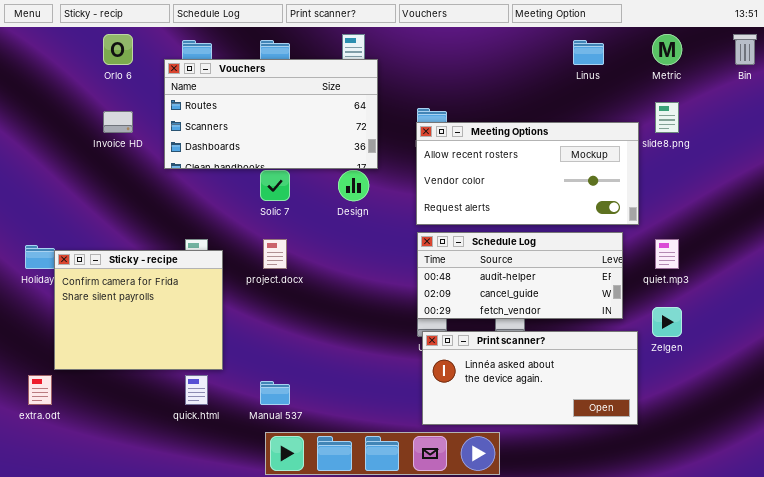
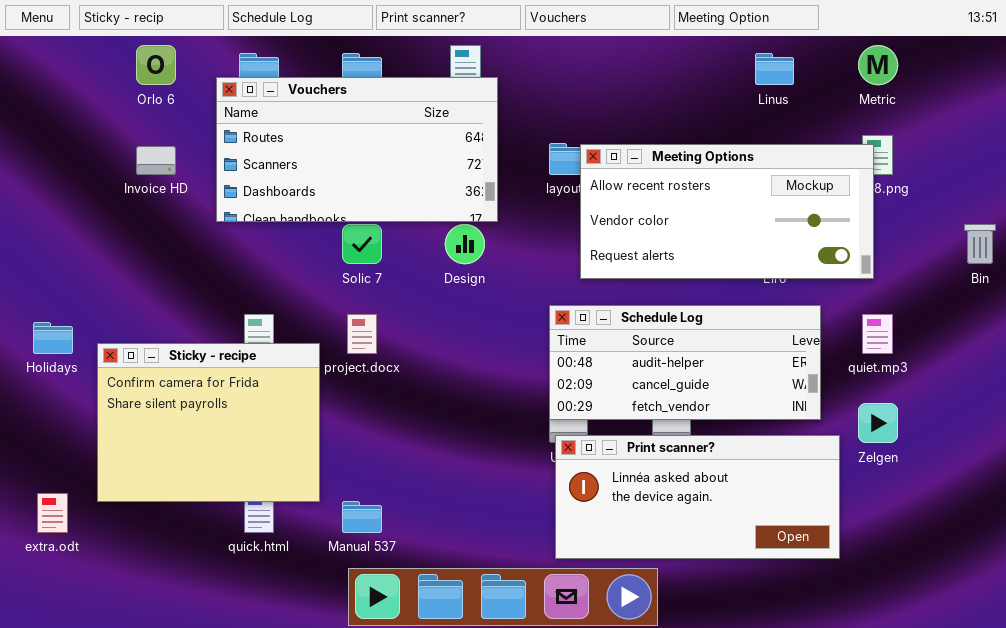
Bin: [733,34,757,65] -> [964,224,996,264], moved
Meeting Options: [416,122,639,225] -> [580,144,874,279], moved
Sticky - recipe: [54,250,223,370] -> [97,343,320,502], moved

